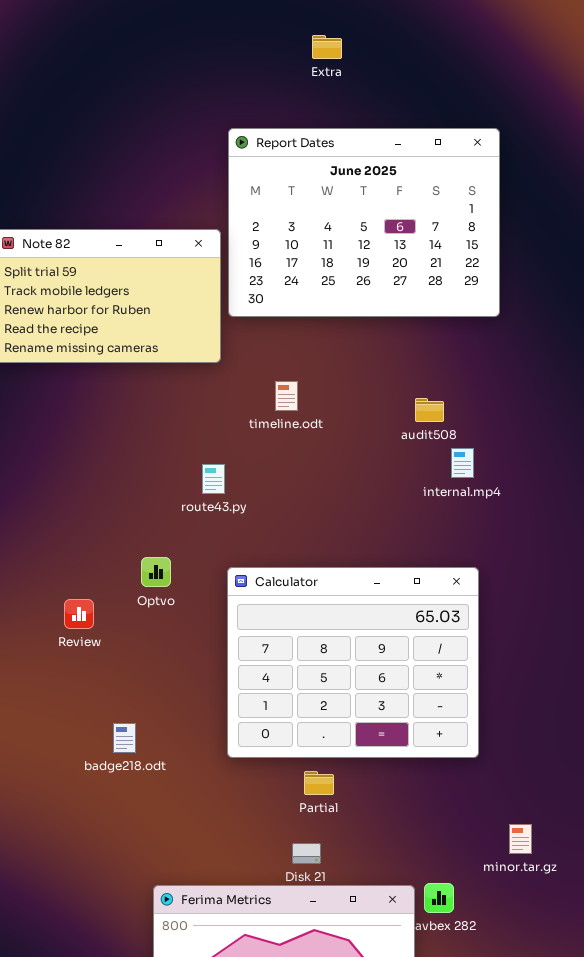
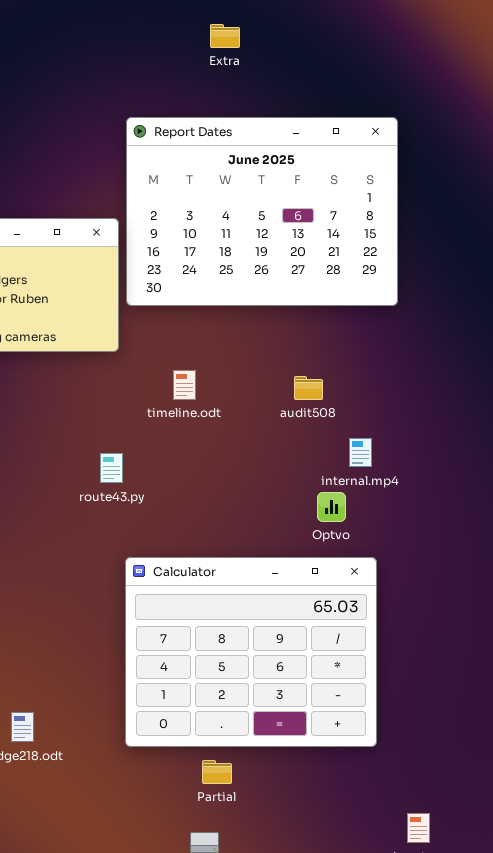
audit508: [415,398,444,422] -> [294,376,323,400], moved
Optvo: [141,557,171,587] -> [317,492,346,522], moved

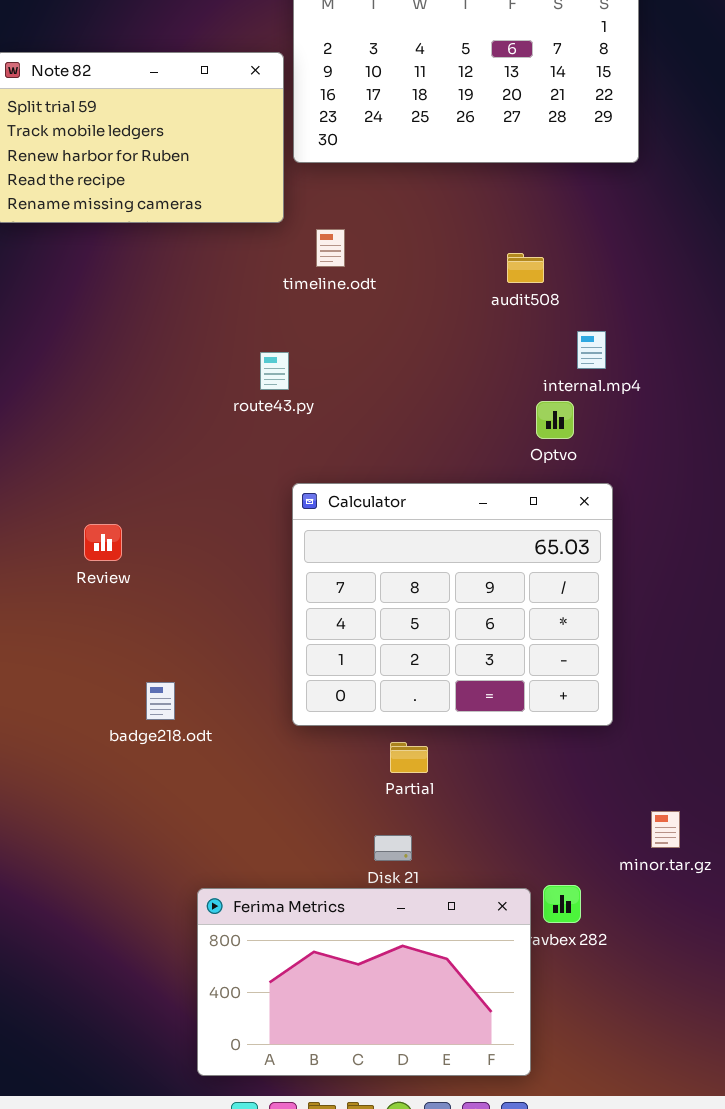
timeline.odt: [173,370,196,400] -> [316,229,345,267], moved

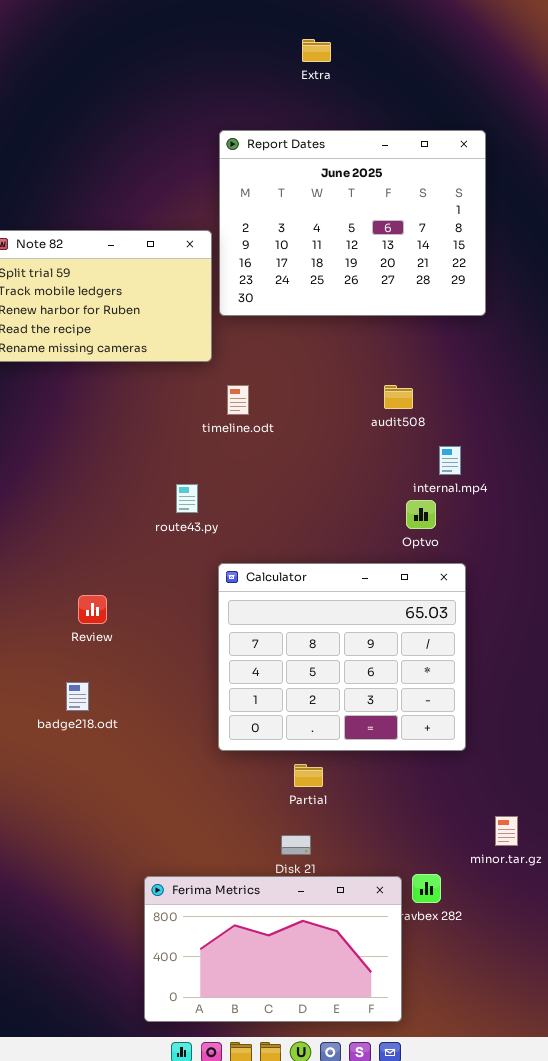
timeline.odt: [316,229,345,267] -> [227,385,249,415], moved
route43.py: [260,352,289,390] -> [176,484,198,513], moved
Review: [84,524,122,561] -> [78,595,107,624], moved
badge218.odt: [146,682,175,720] -> [66,682,89,711], moved

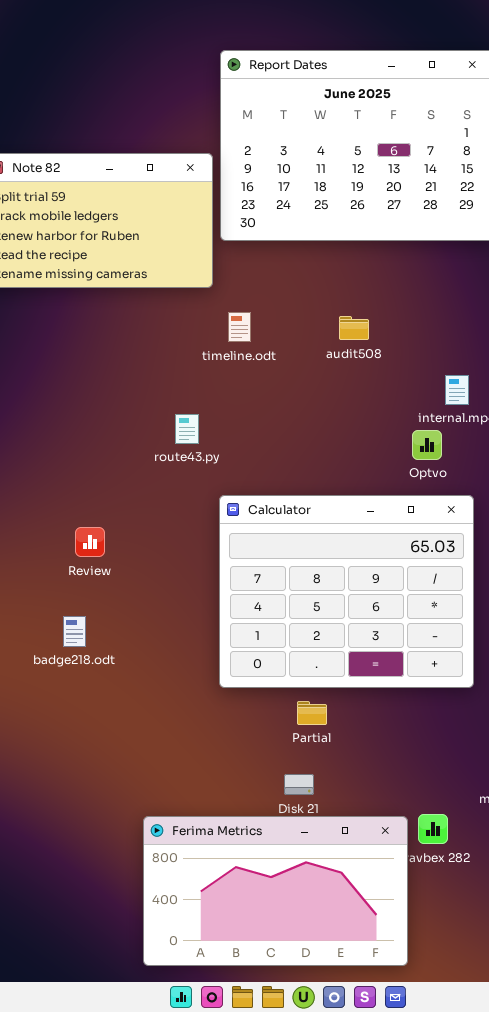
audit508: [384,385,413,409] -> [339,316,369,340], moved

